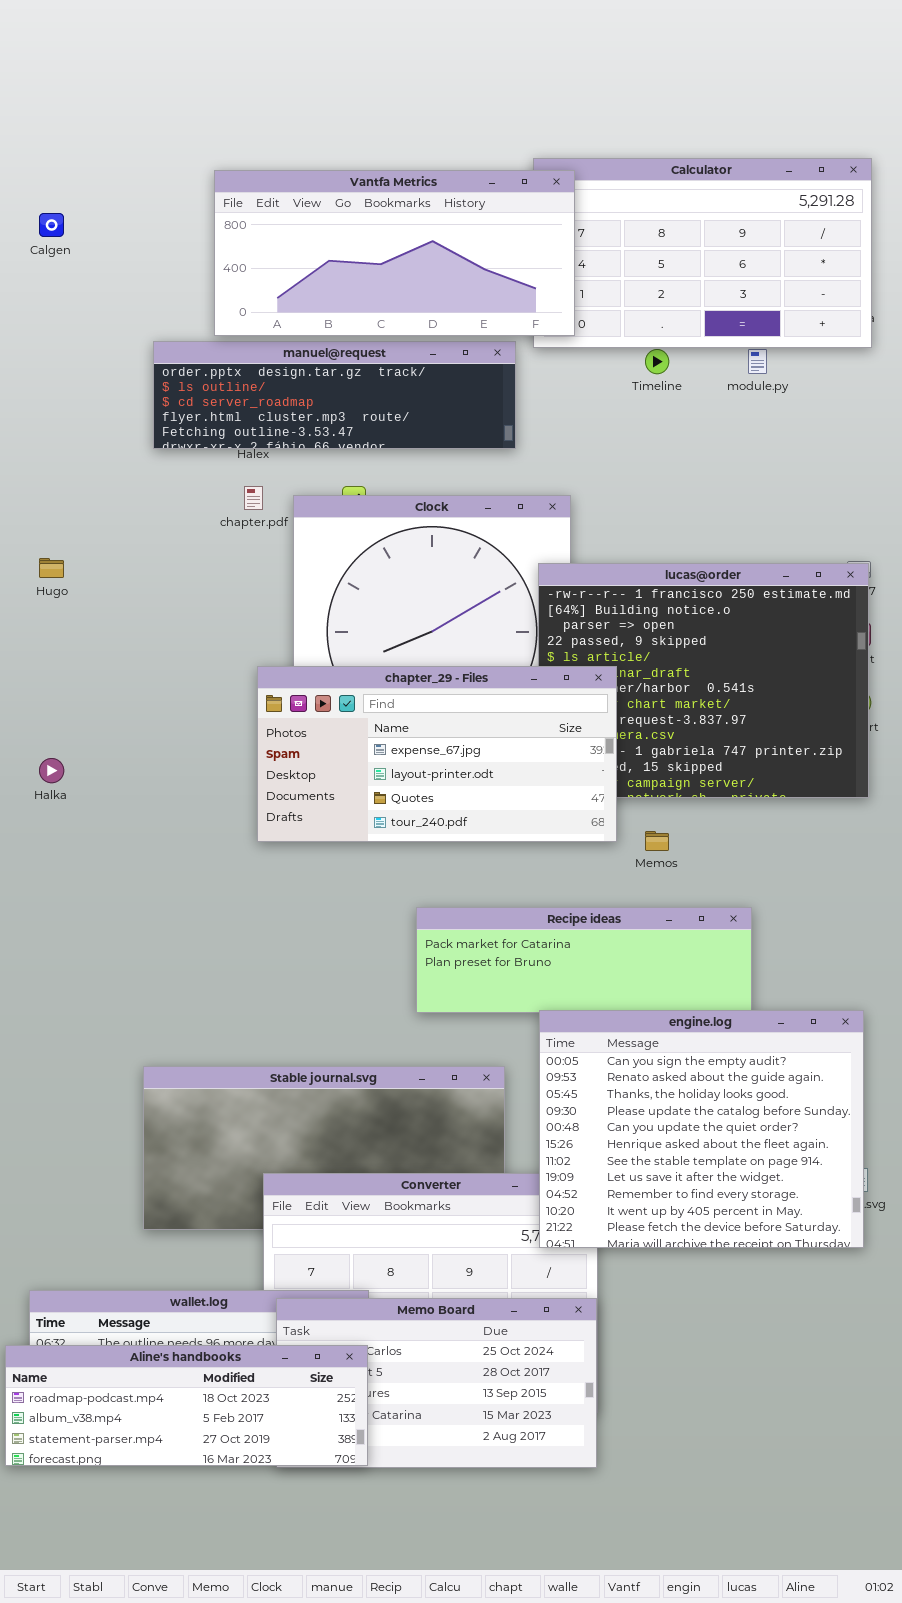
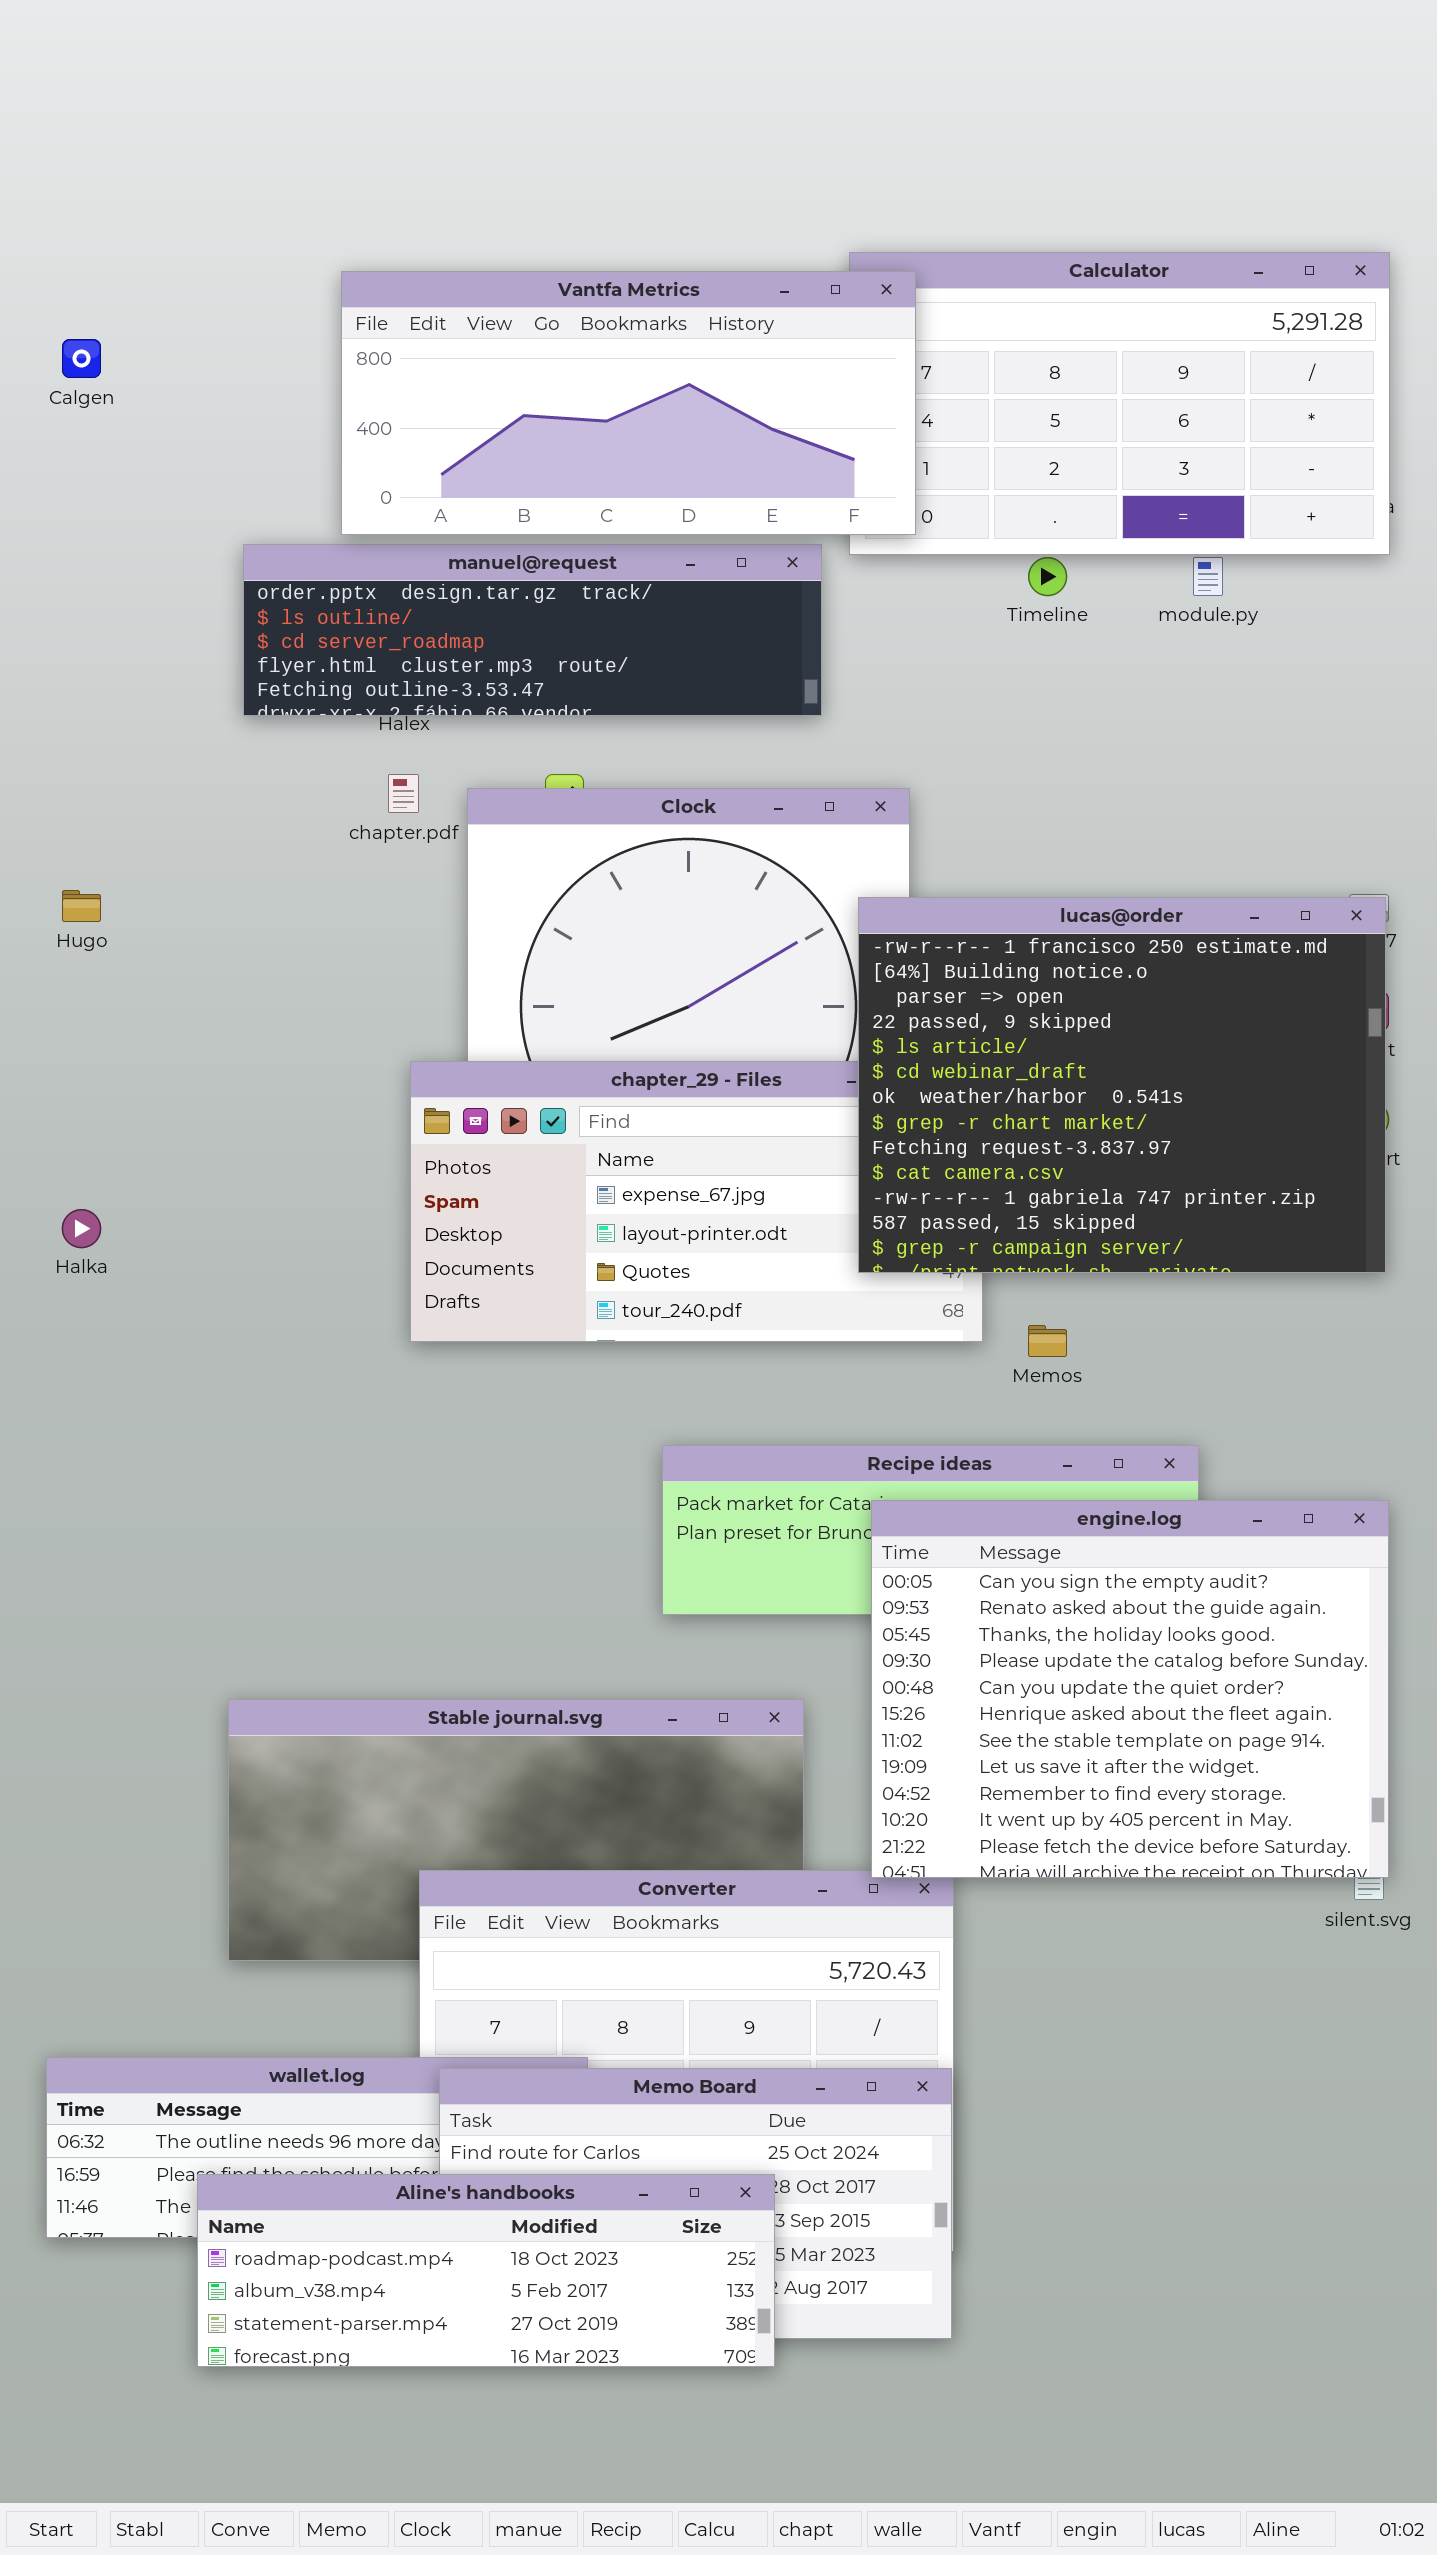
lucas@order: [538,563,869,798] -> [858,897,1386,1273], raised
engine.log: [539,1010,864,1248] -> [871,1500,1389,1878], moved
Aline's handbooks: [5,1345,368,1466] -> [197,2174,775,2367], moved

